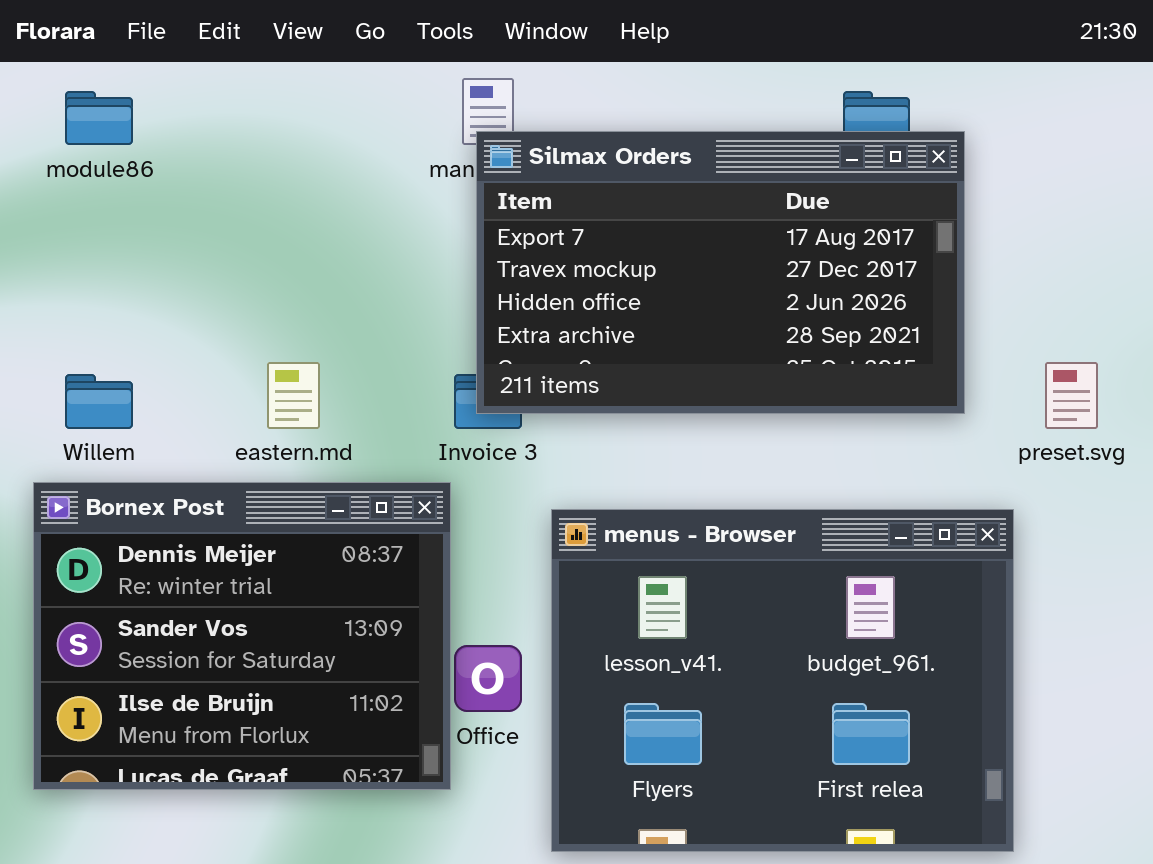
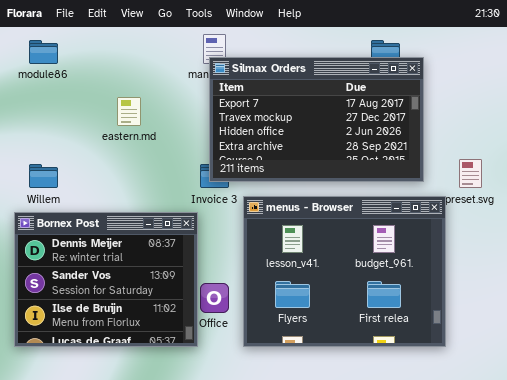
eastern.md: [267,362,320,429] -> [117,97,141,126], moved
menus - Browser: [551,509,1014,852] -> [243,196,446,347], moved

